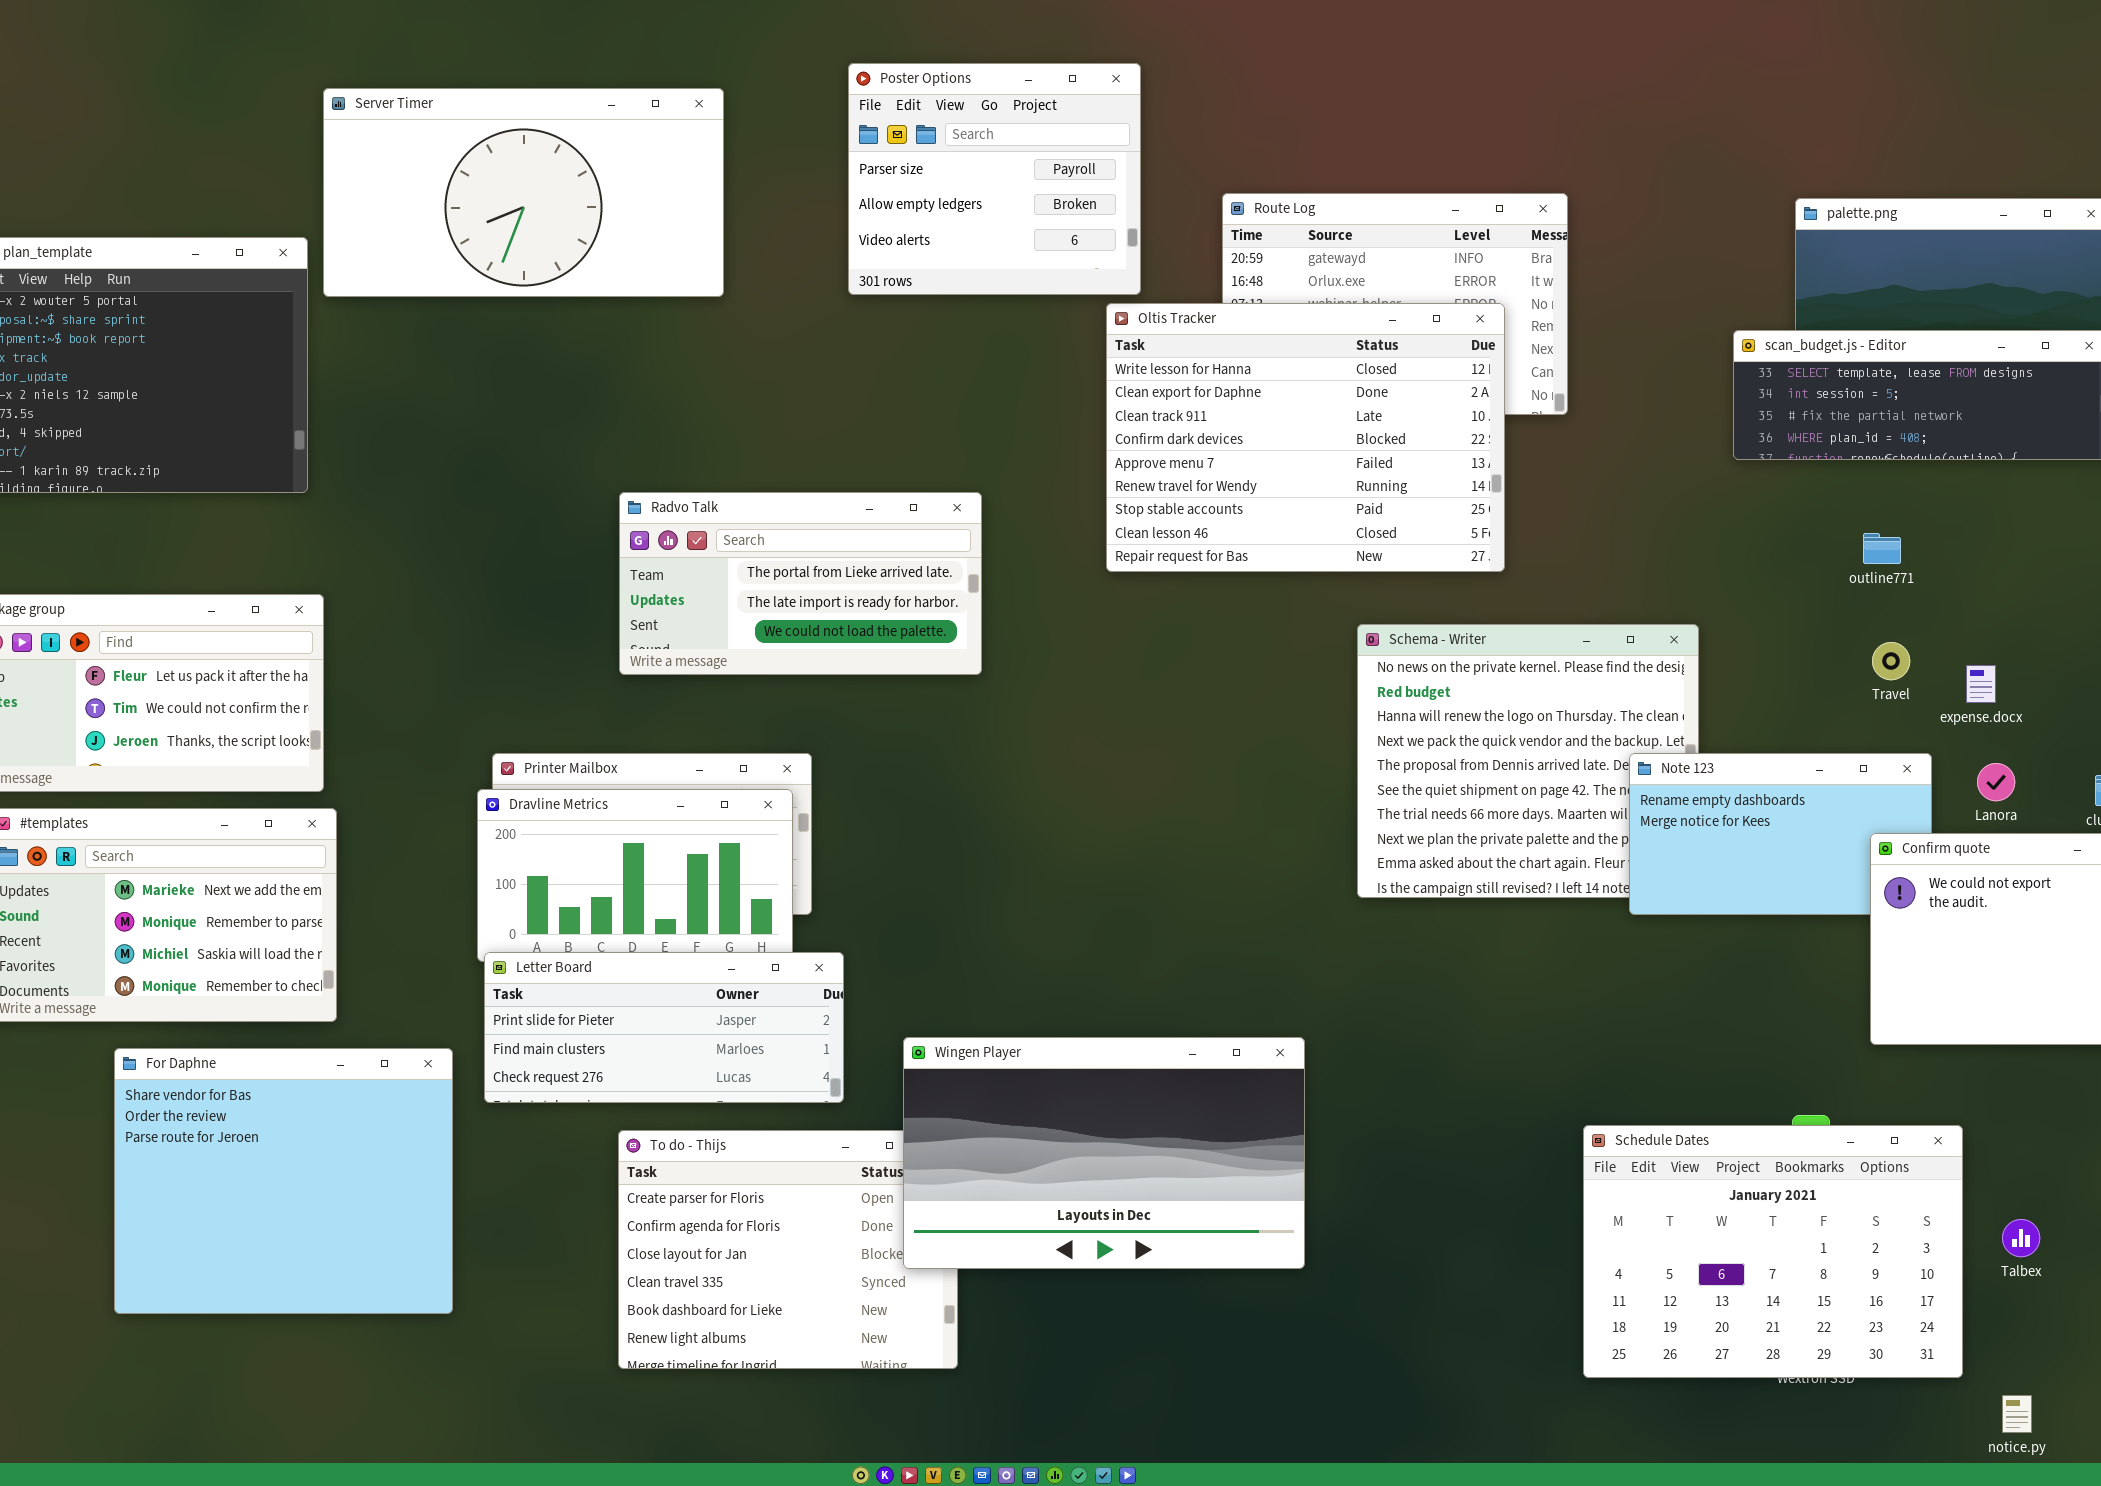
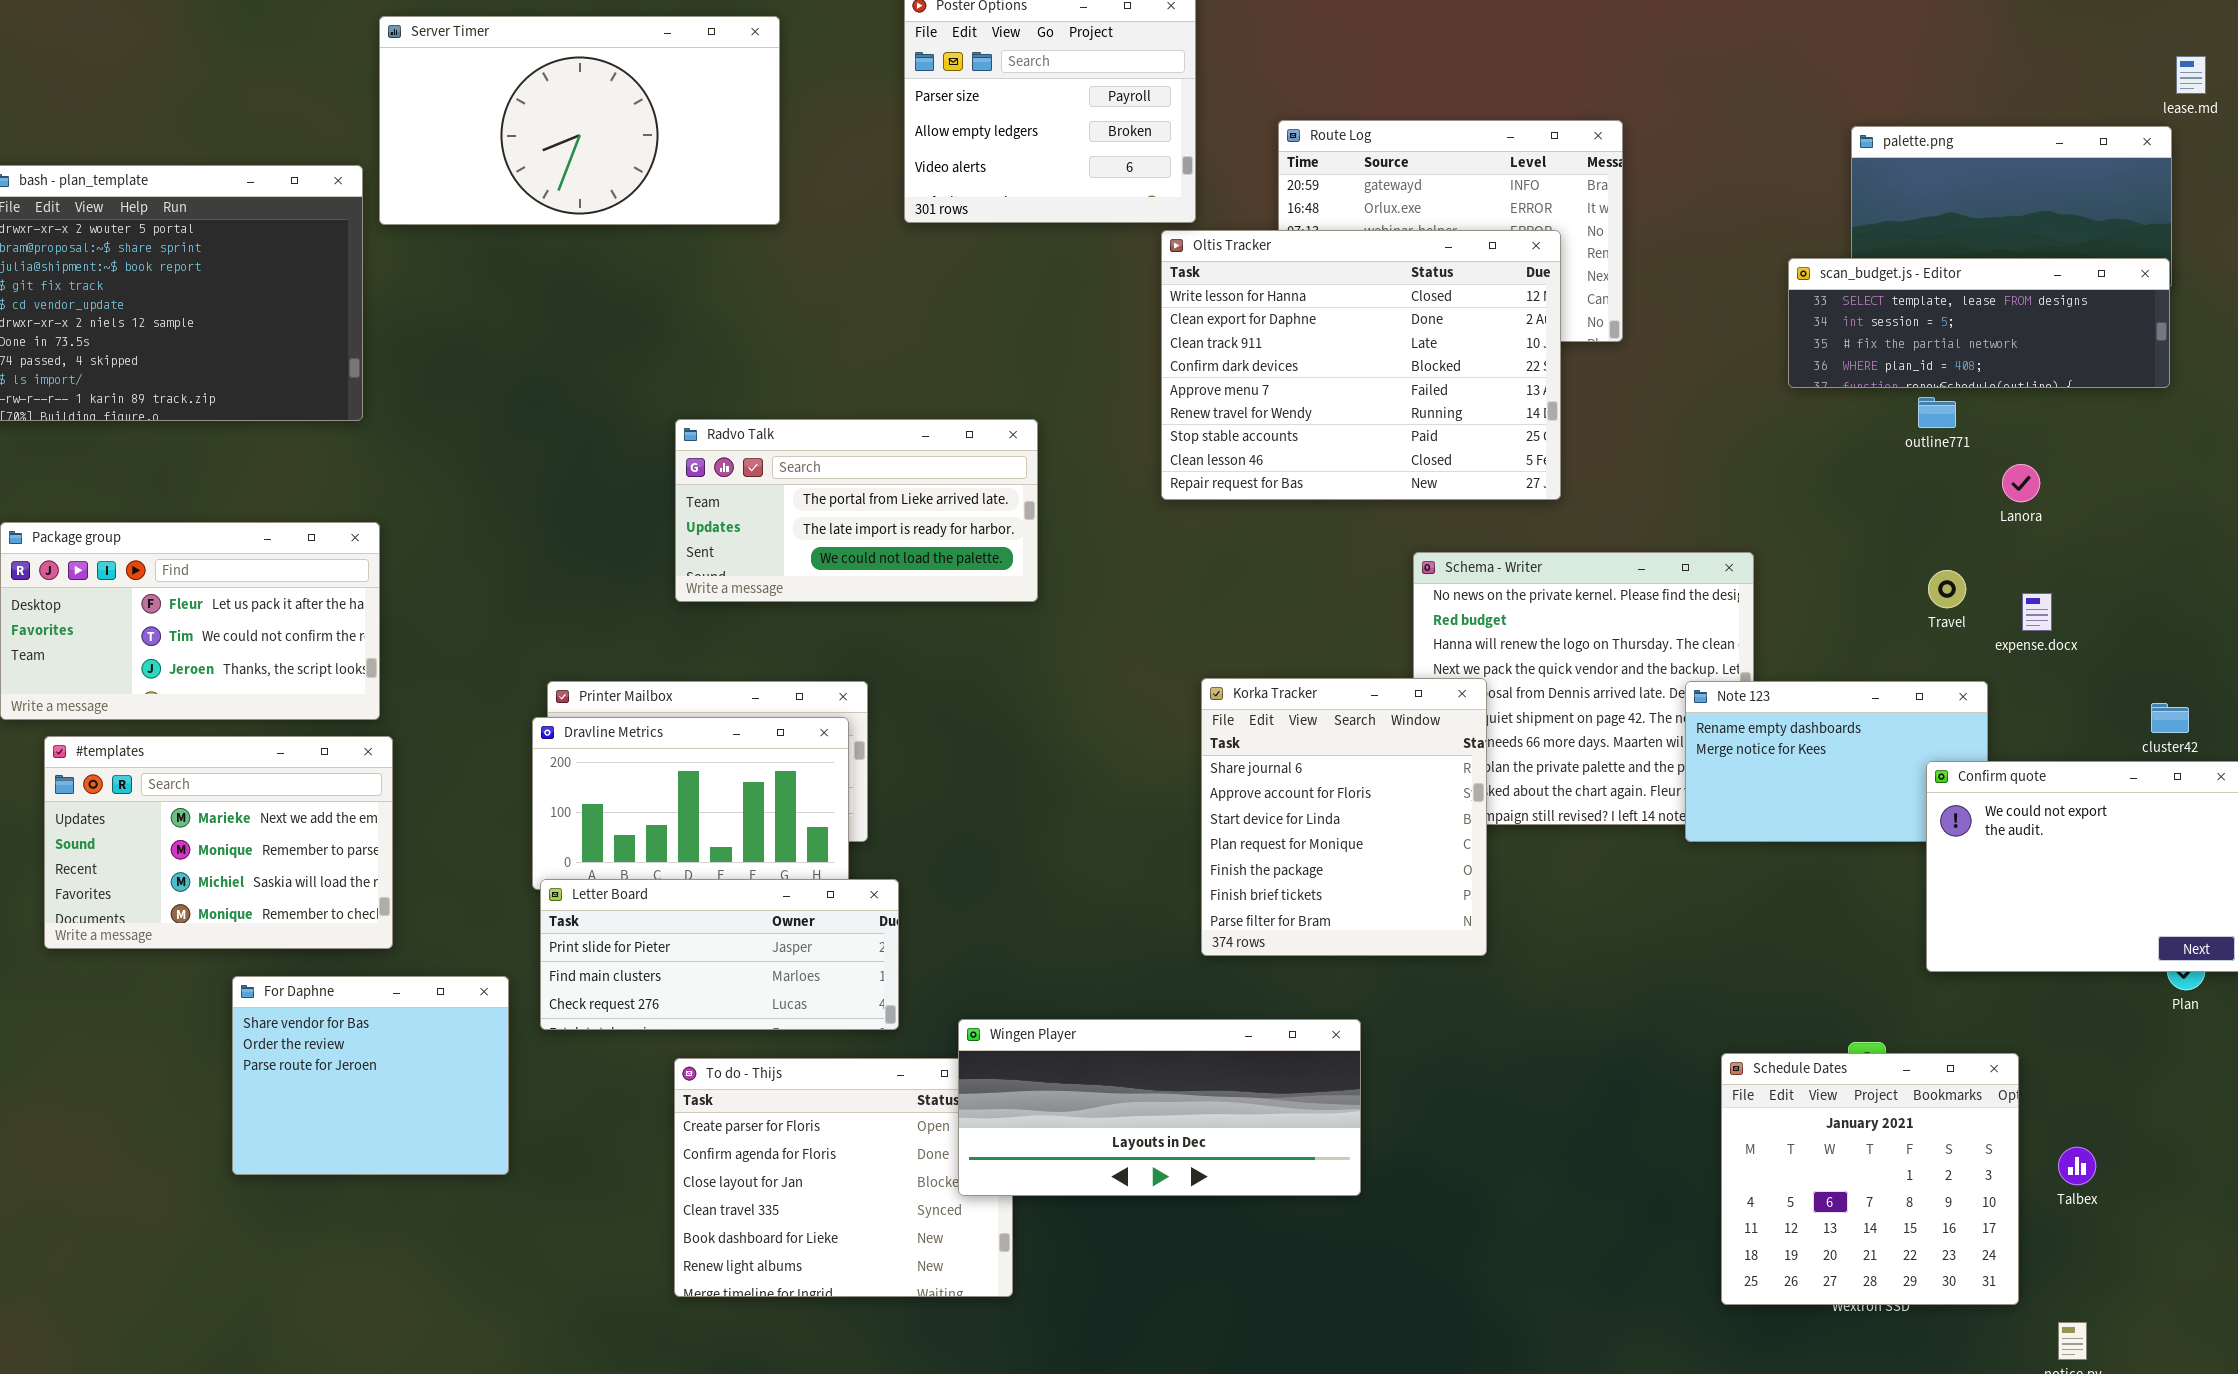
outline771: [1863,533,1901,564] -> [1918,397,1956,428], moved
Korka Tracker: none -> [1201,678,1487,956], opened
Lanora: [1977,763,2015,801] -> [2002,464,2040,502], moved
Wingen Player: [903,1037,1305,1269] -> [958,1019,1361,1196], resized
For Daphne: [114,1048,453,1314] -> [232,976,509,1175], resized
Schedule Dates: [1583,1125,1963,1378] -> [1721,1053,2019,1305], resized

